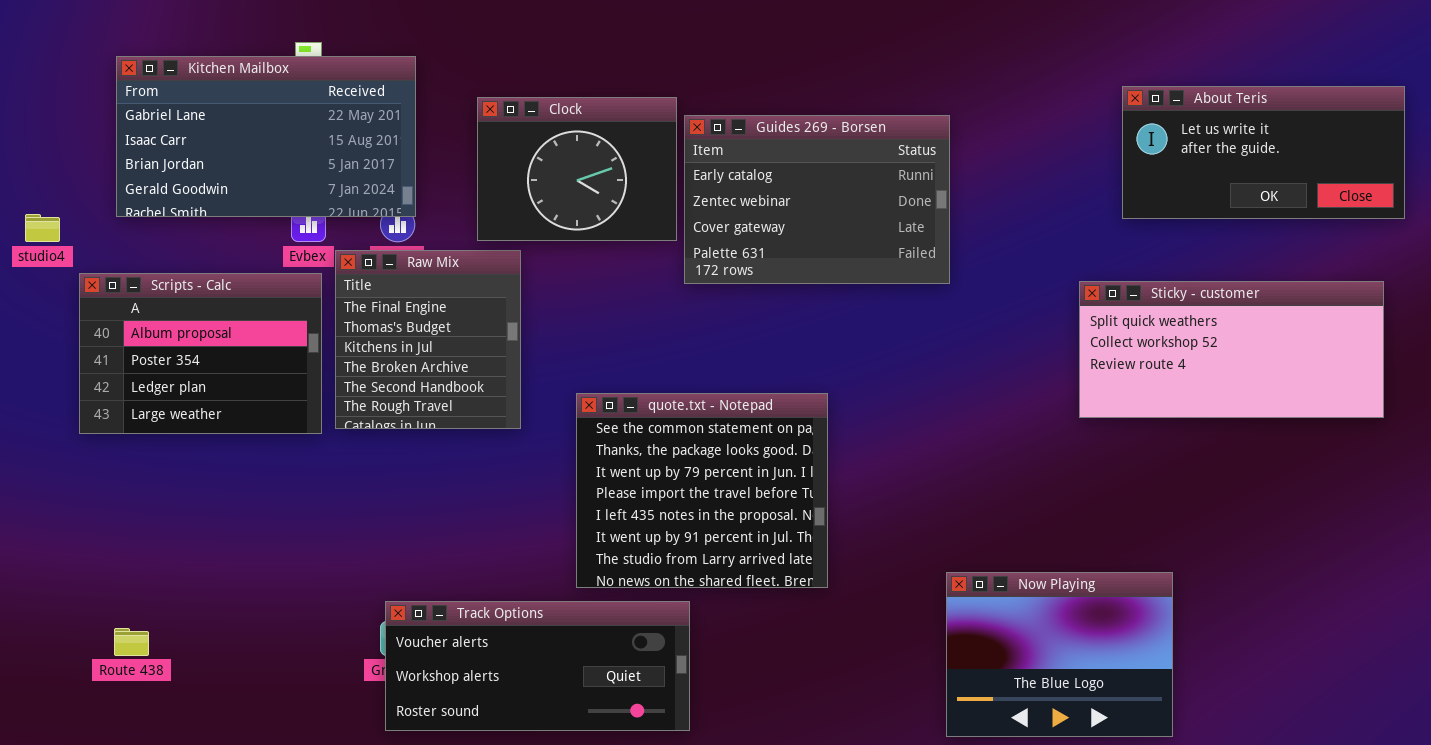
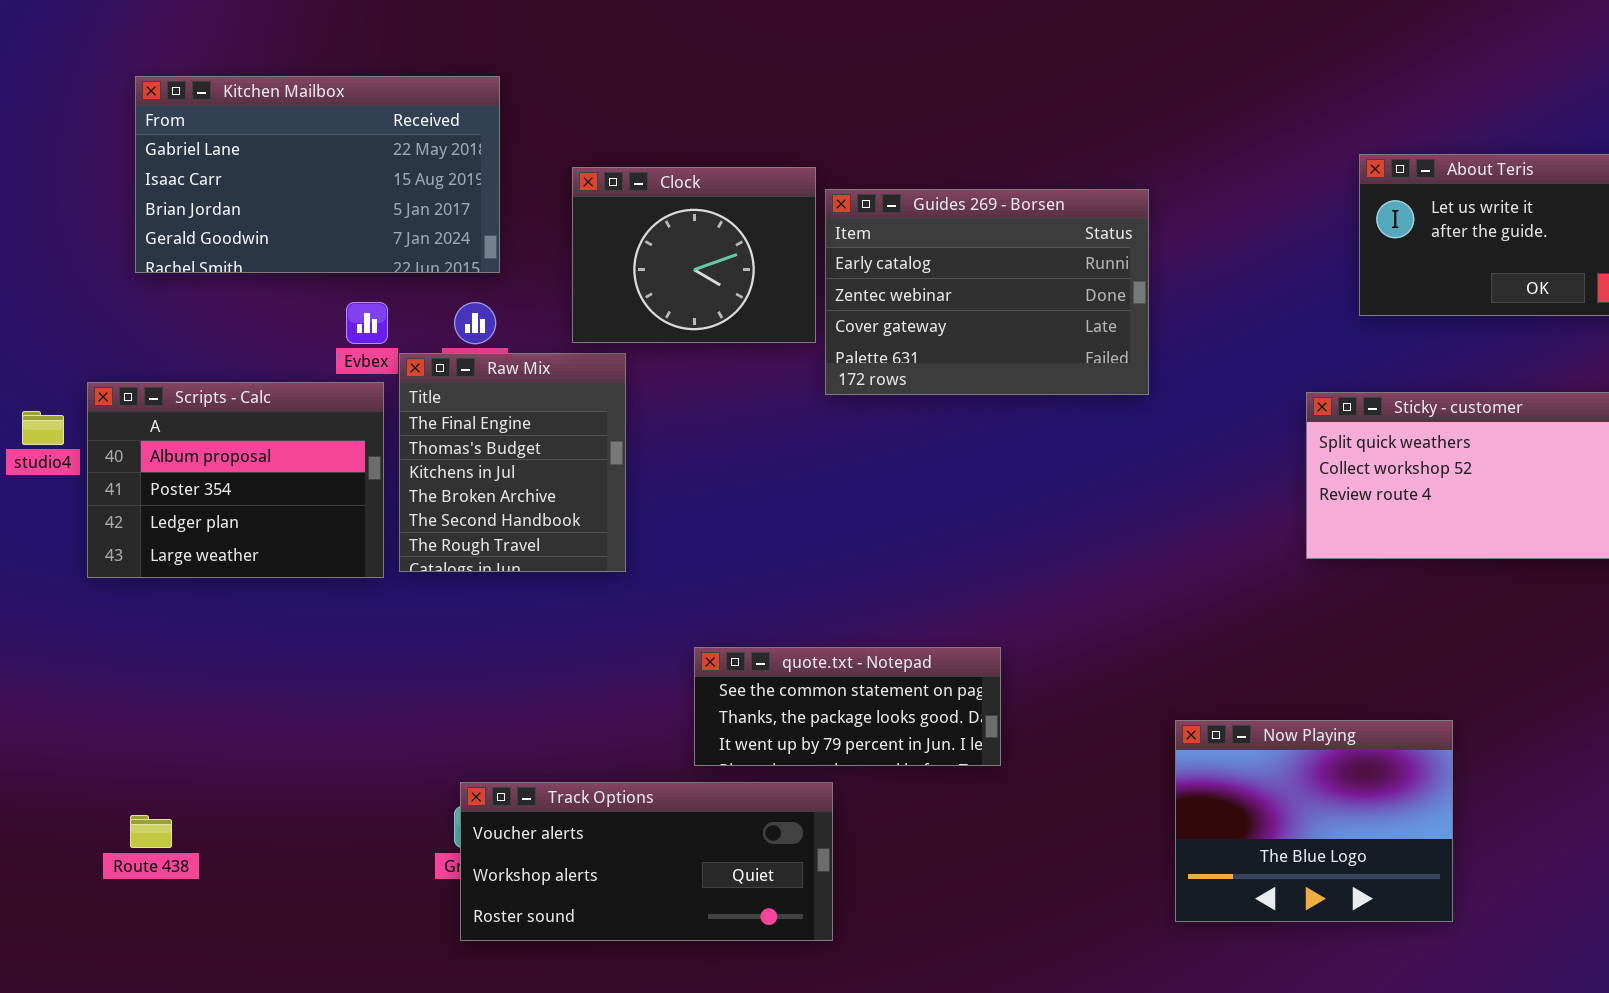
Kitchen Mailbox: [116,56,416,217] -> [135,76,500,273], moved
studio4: [25,214,60,242] -> [22,411,64,445], moved
quote.txt - Notepad: [576,393,828,588] -> [694,647,1001,766], resized
Now Playing: [946,572,1173,737] -> [1175,720,1453,922], moved

